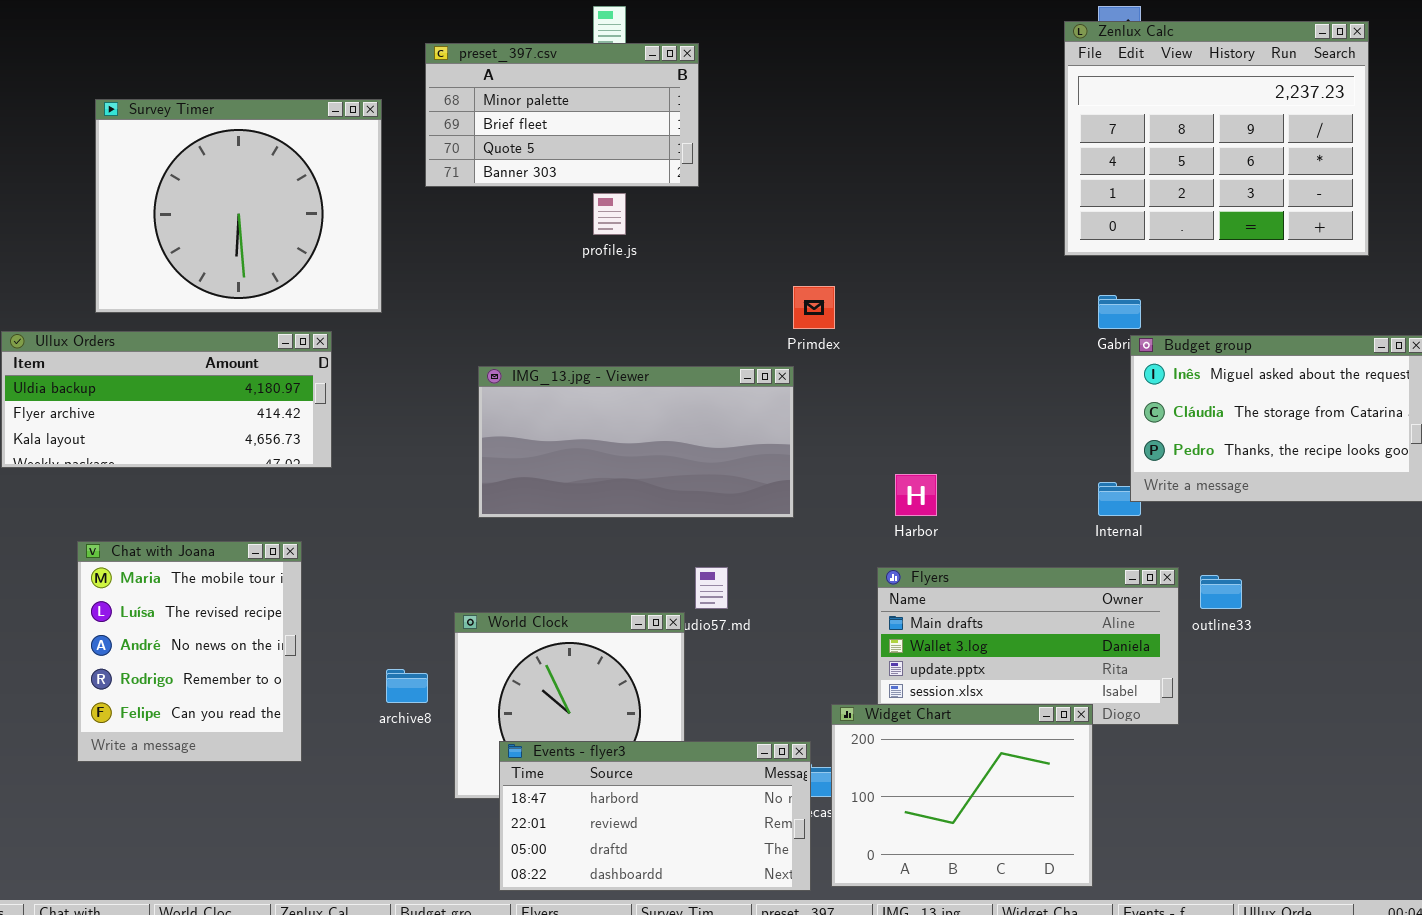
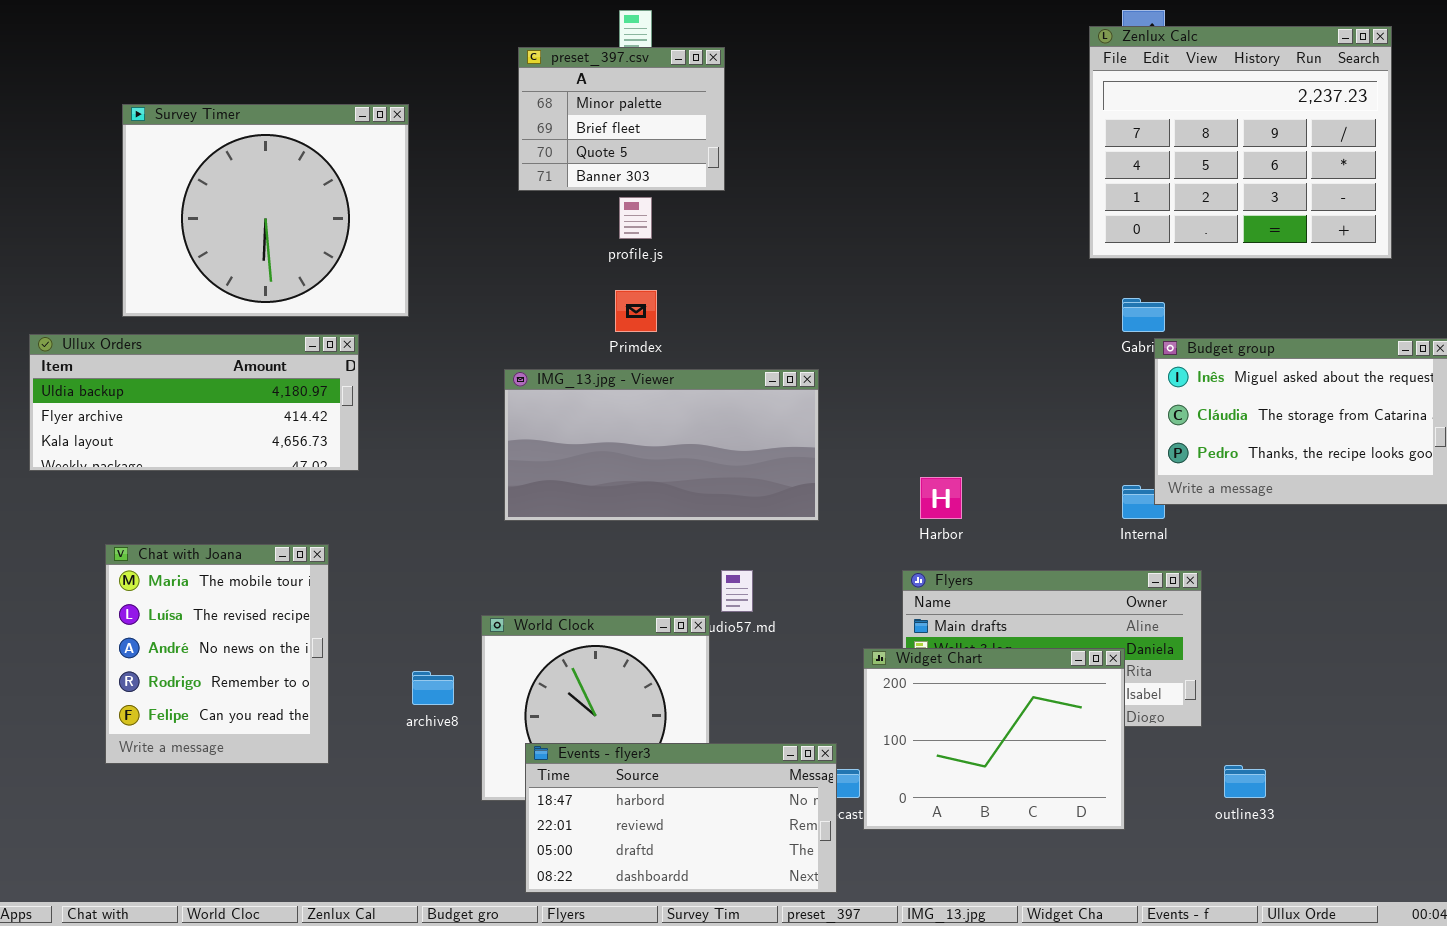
preset_397.csv: [425,43,699,187] -> [518,47,725,191], resized
Primdex: [793,286,835,329] -> [615,290,657,332], moved
outline33: [1200,575,1242,609] -> [1224,765,1266,798], moved
Widget Chart: [831,704,1093,887] -> [863,648,1125,830], moved

